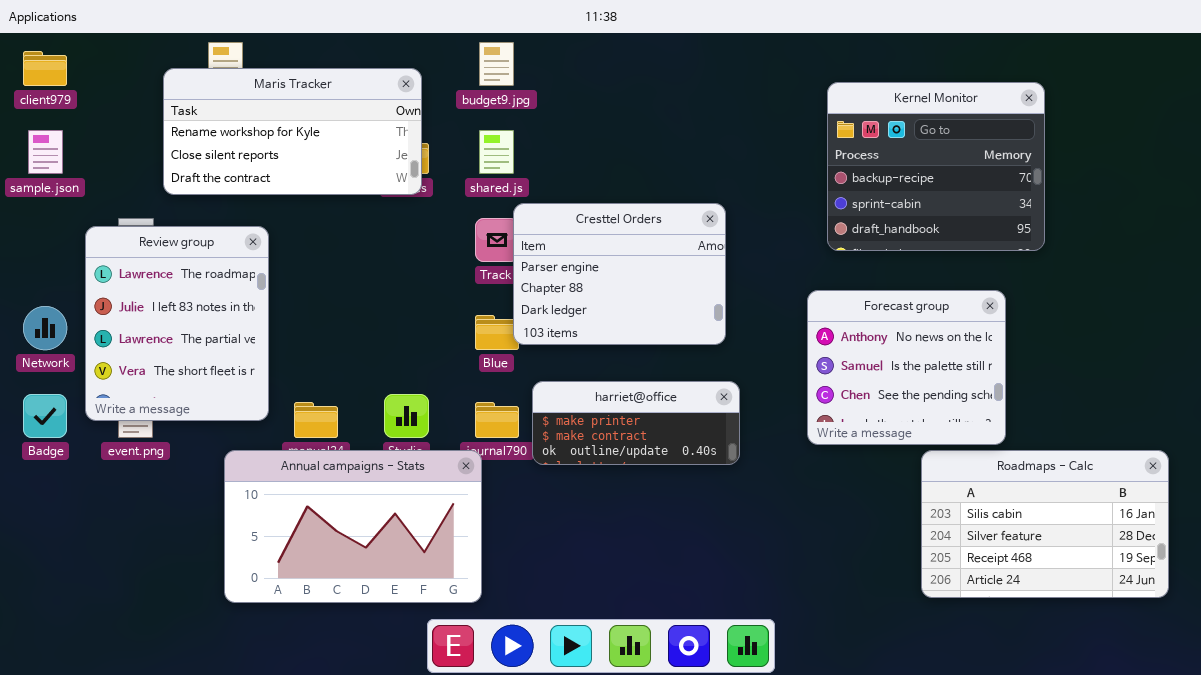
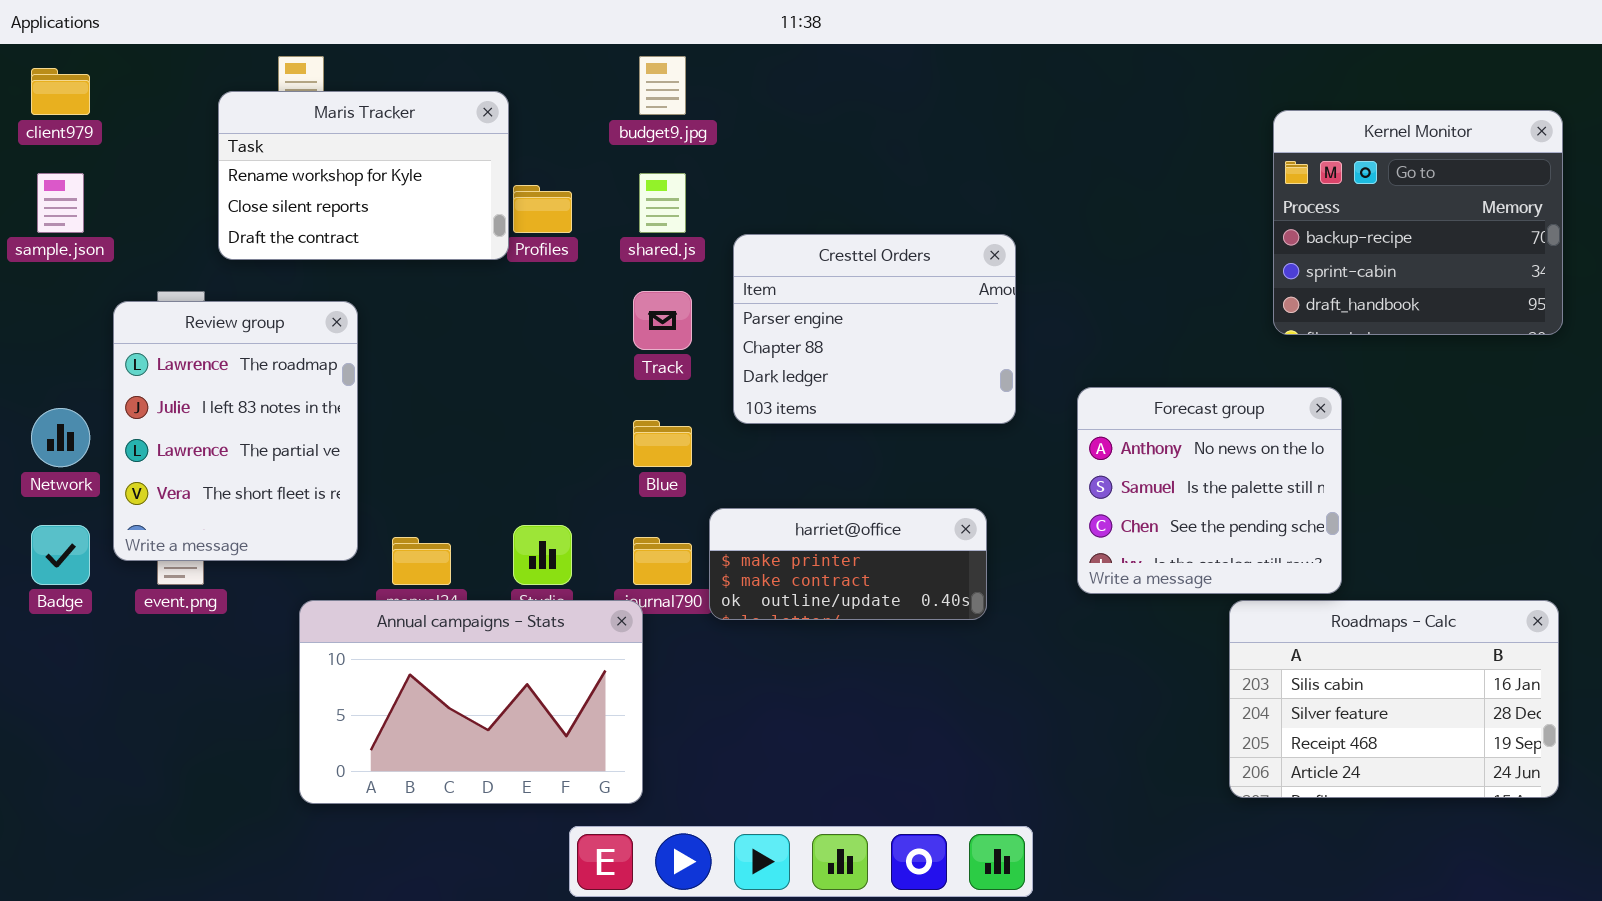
Maris Tracker: [163,68,422,195] -> [218,91,509,260], resized
Kernel Monitor: [827,82,1045,251] -> [1273,110,1563,335], moved
Cresttel Orders: [513,203,726,345] -> [733,234,1016,424], moved

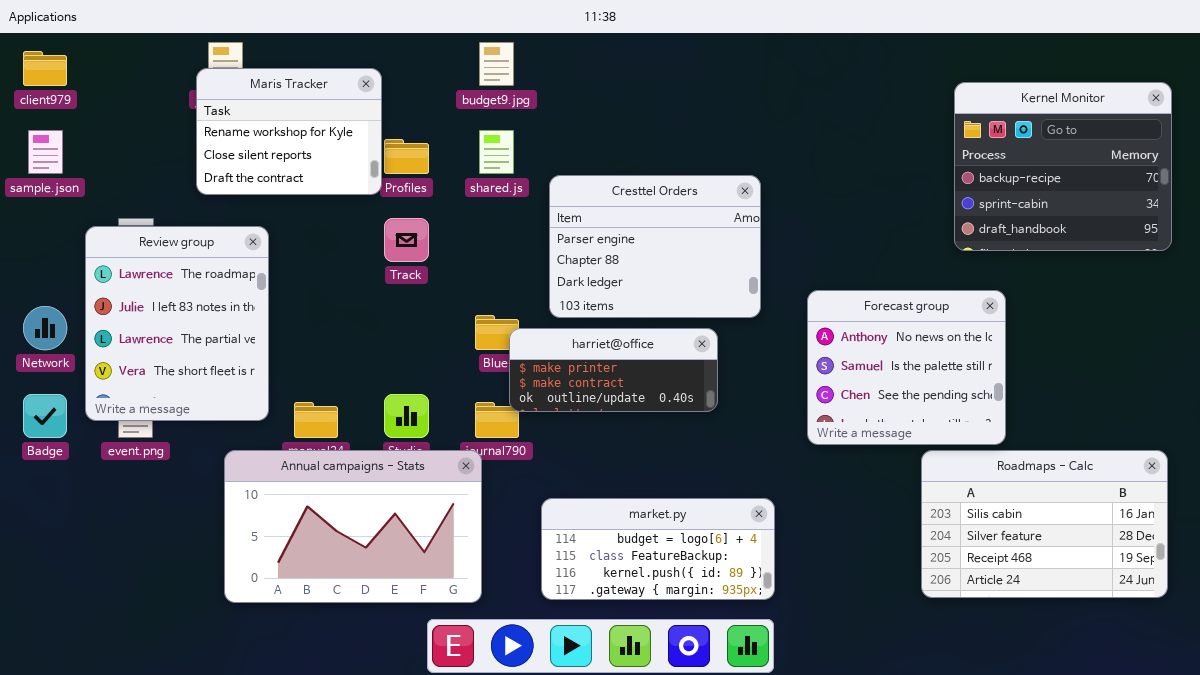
Maris Tracker: [218,91,509,260] -> [196,68,382,195], resized
Track: [633,291,692,350] -> [384,218,429,262], moved
harriet@office: [709,508,987,620] -> [509,328,718,412], moved
market.py: none -> [541,498,775,600], opened

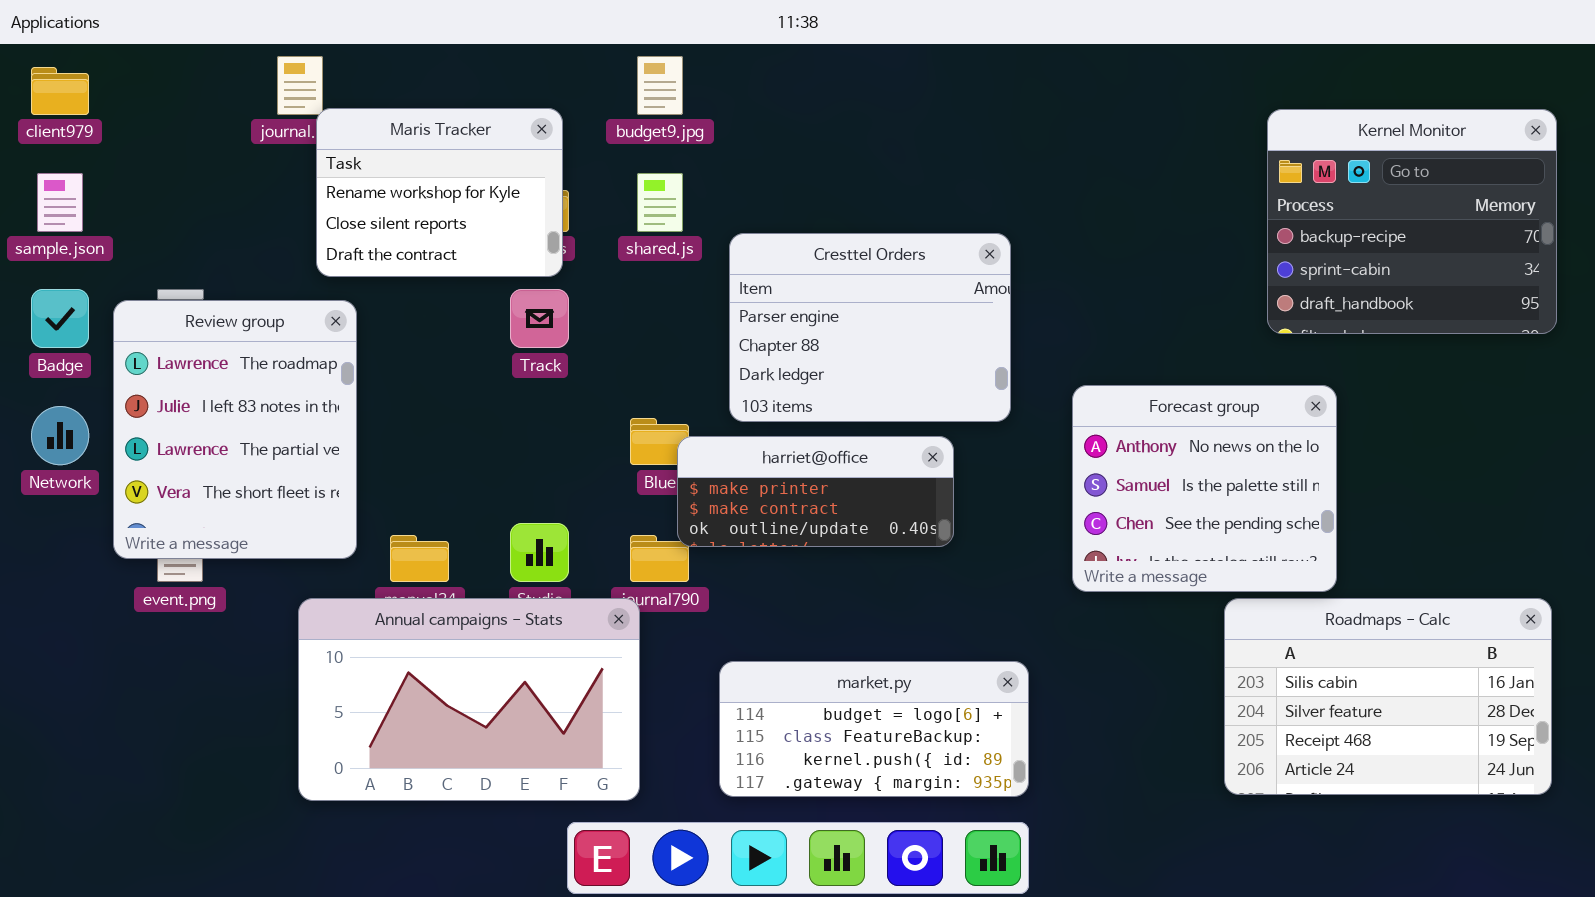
Maris Tracker: [196,68,382,195] -> [316,108,563,277], moved
Badge: [23,394,67,438] -> [31,289,89,348], moved

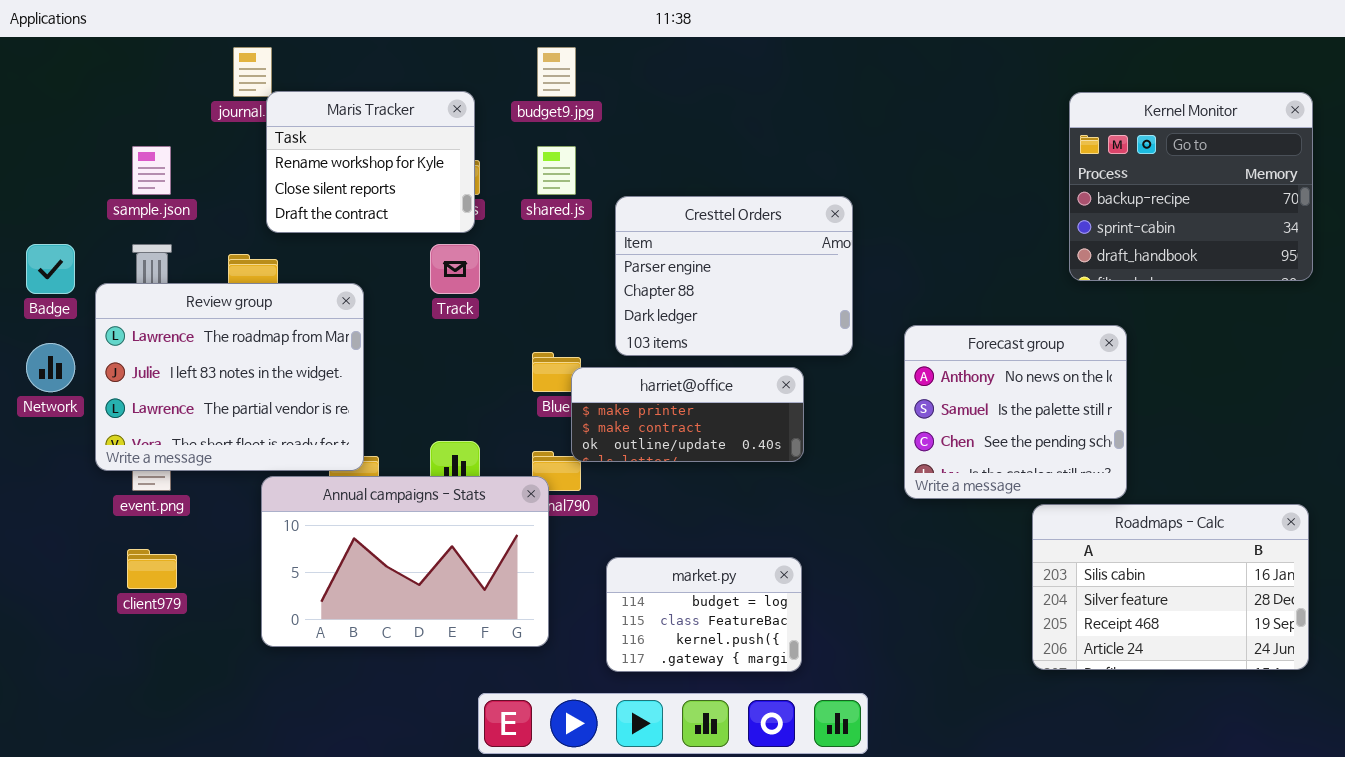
client979: [31,67,89,115] -> [127,549,177,589], moved
sample.json: [37,173,83,232] -> [132,146,171,195], moved
Review group: [113,300,357,559] -> [95,283,364,471], resized
Annual campaigns - Stats: [298,598,640,801] -> [261,476,549,647], moved
market.py: [719,661,1029,797] -> [606,557,802,672], resized

